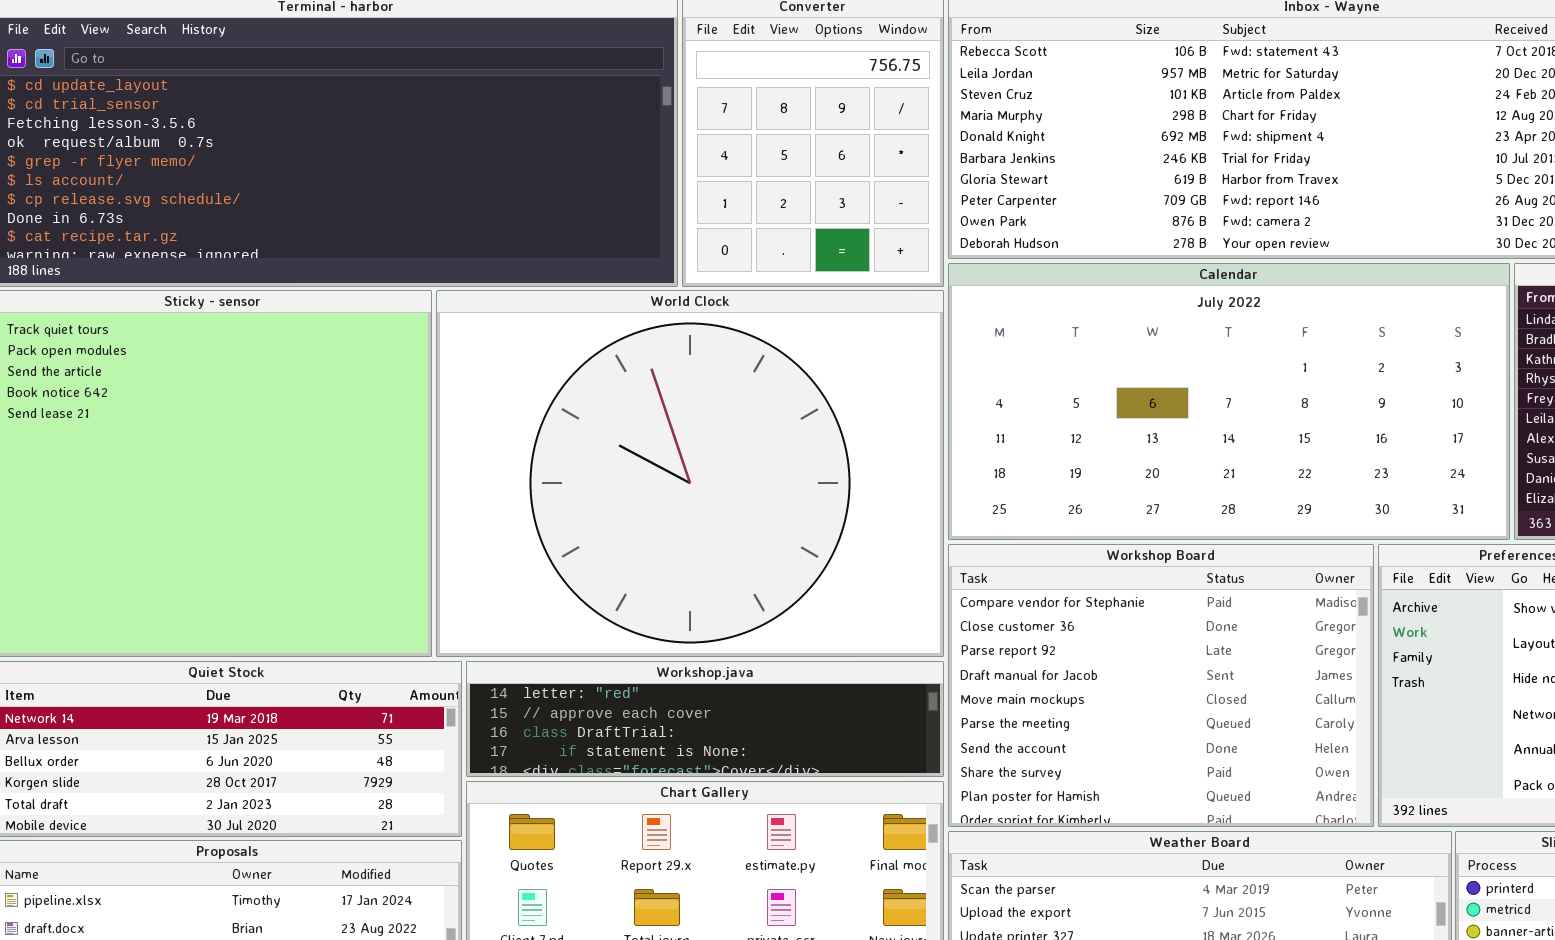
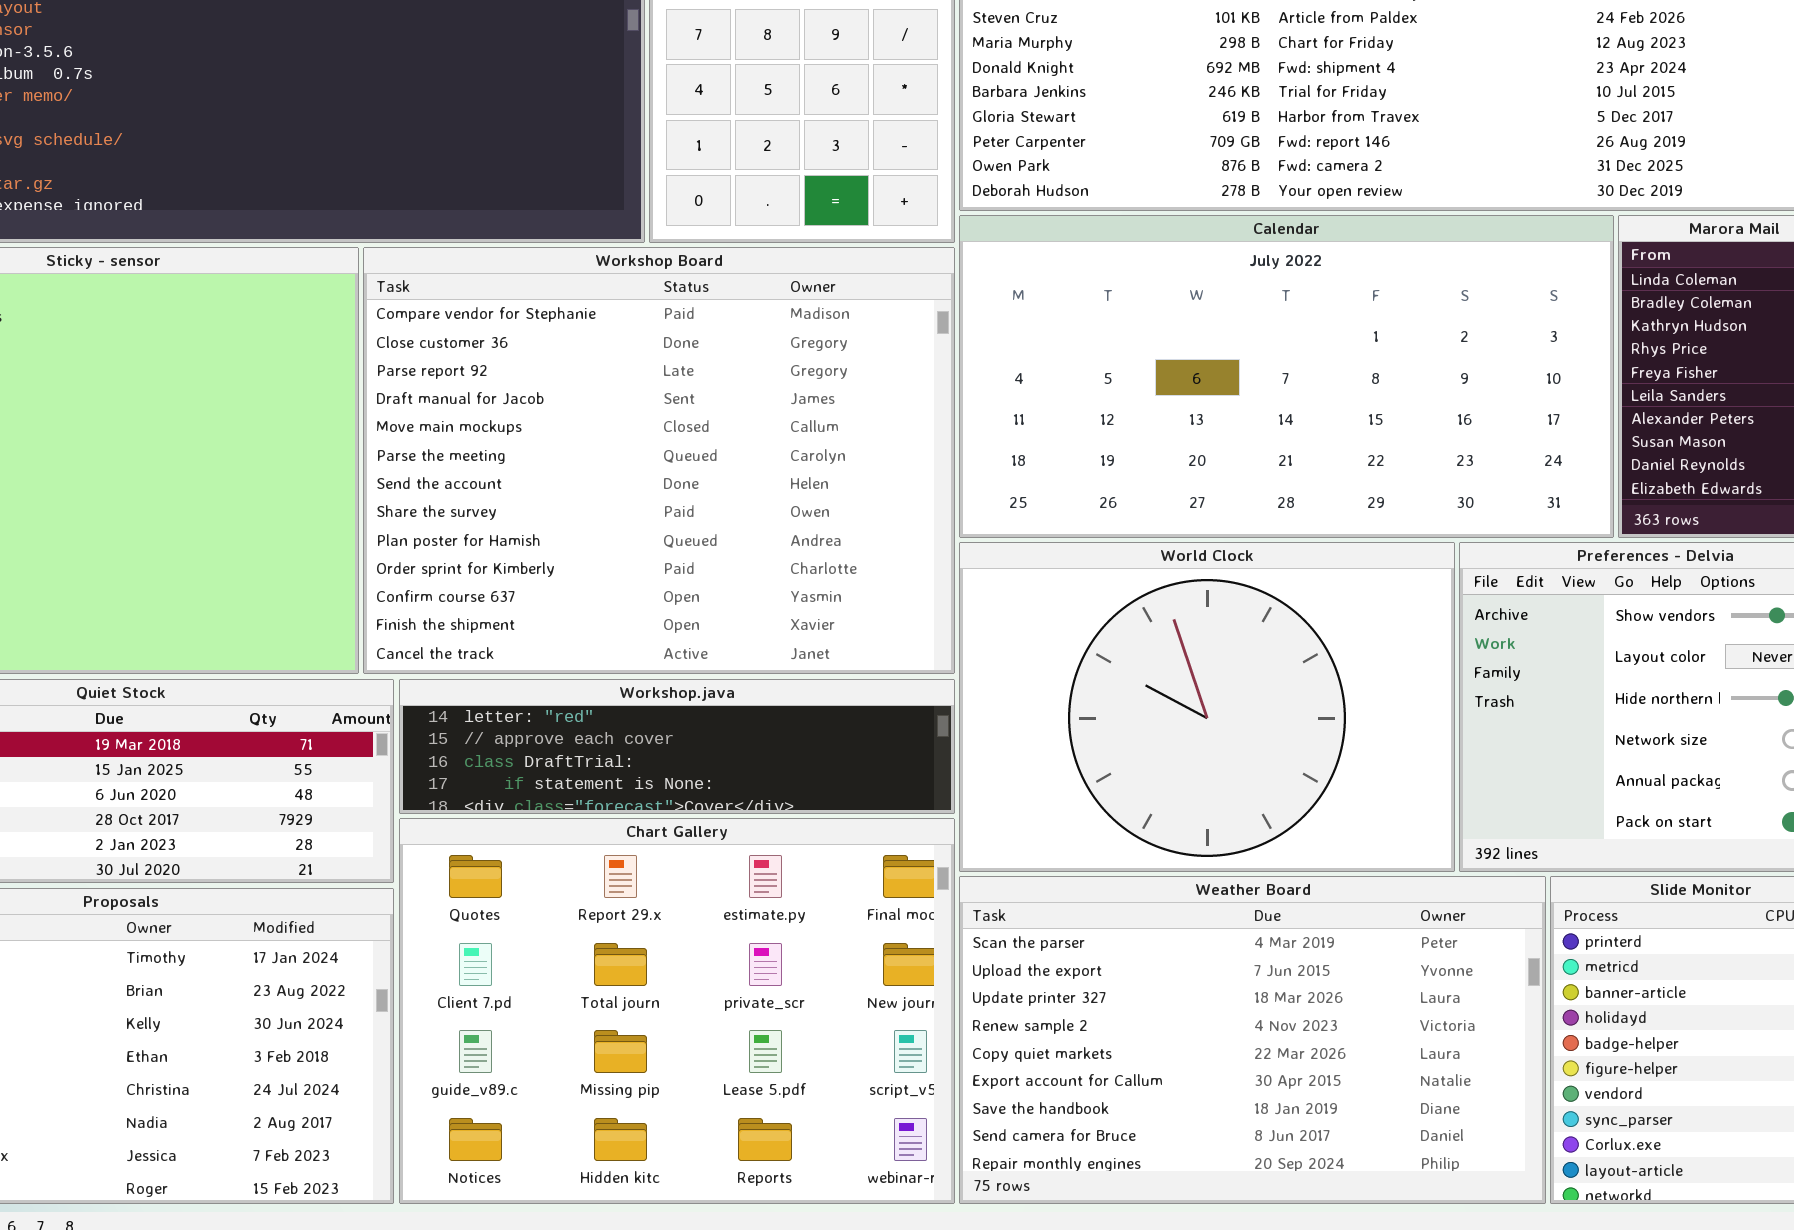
World Clock: [436,290,944,657] -> [959,542,1455,872], moved, resized
Workshop Board: [948,544,1374,827] -> [363,247,955,674], moved, resized

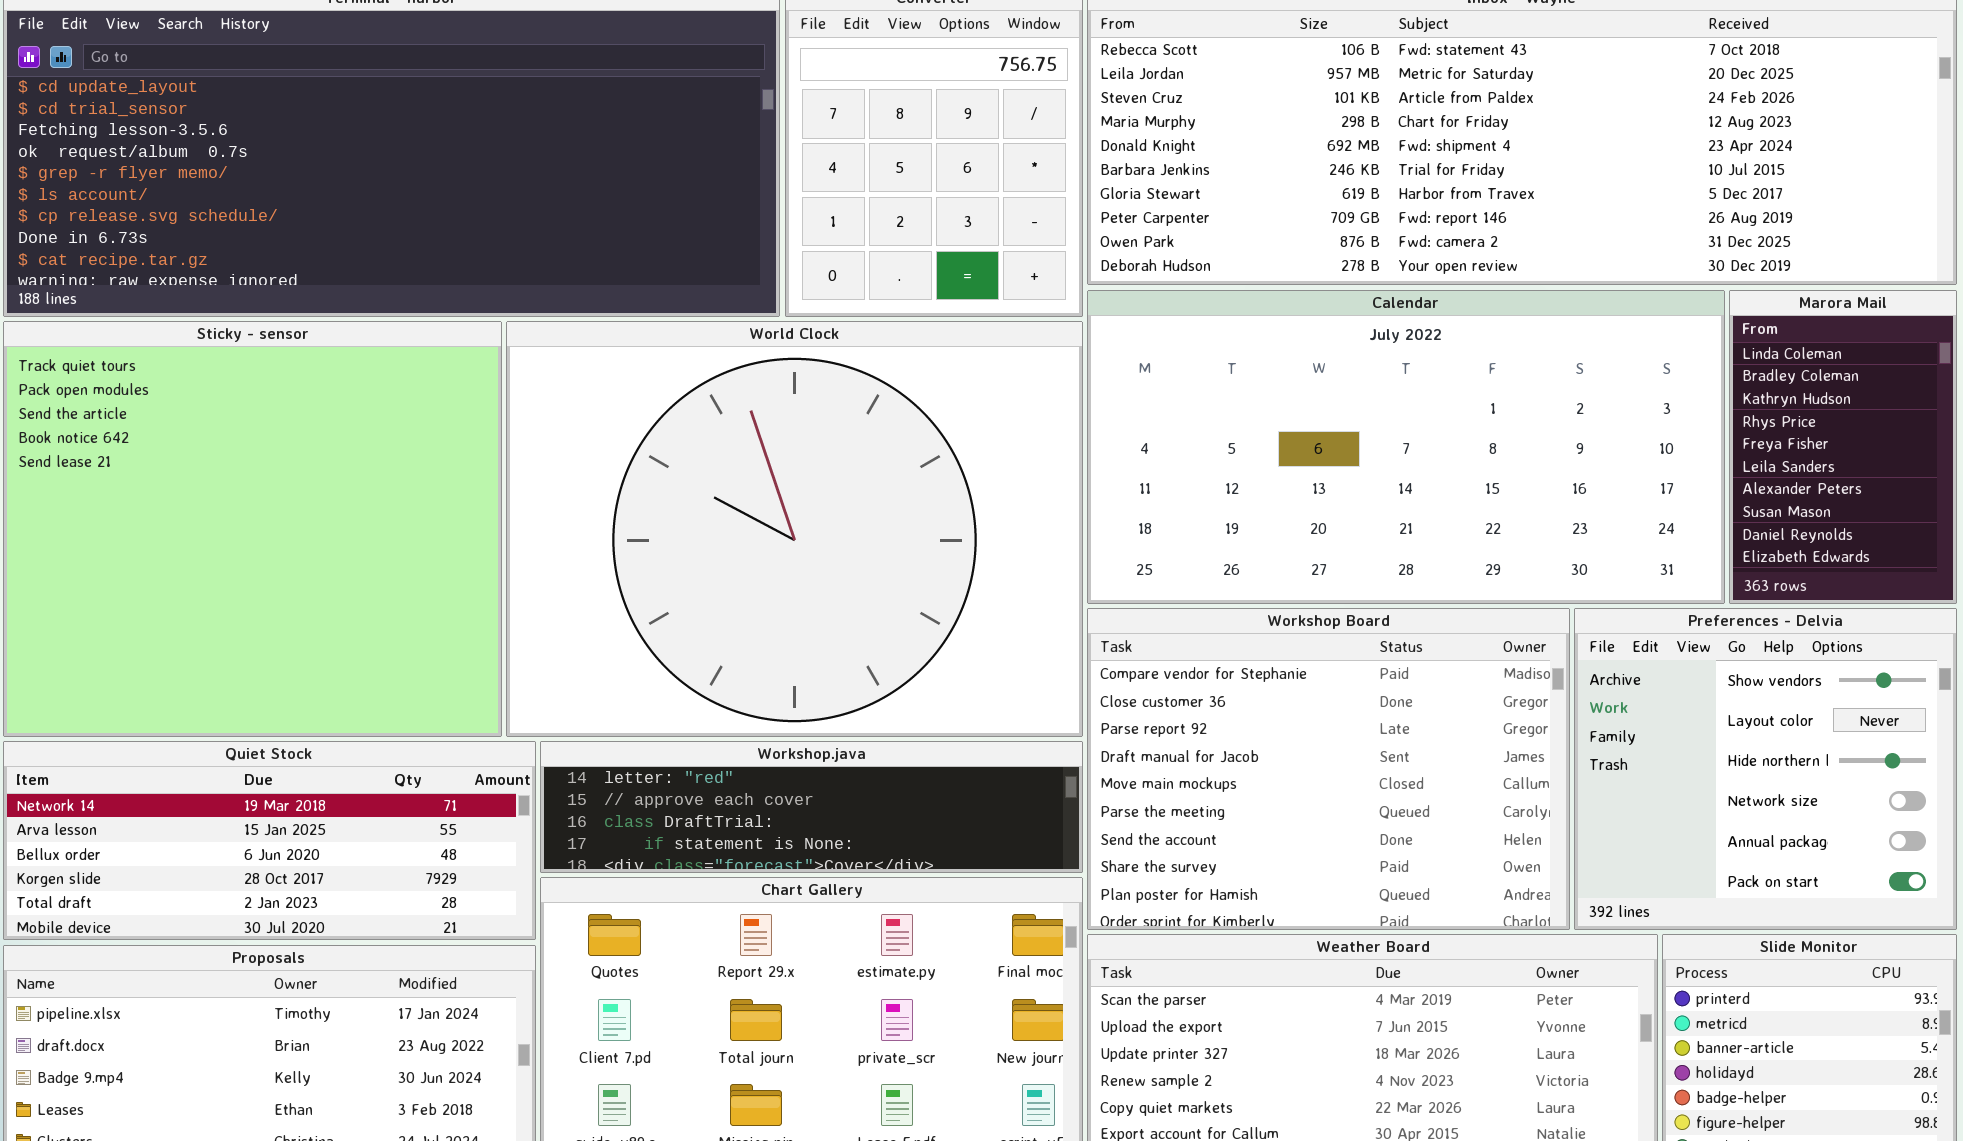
Workshop Board: [363,247,955,674] -> [1087,608,1570,930], moved, resized
World Clock: [959,542,1455,872] -> [506,321,1083,737], moved, resized

